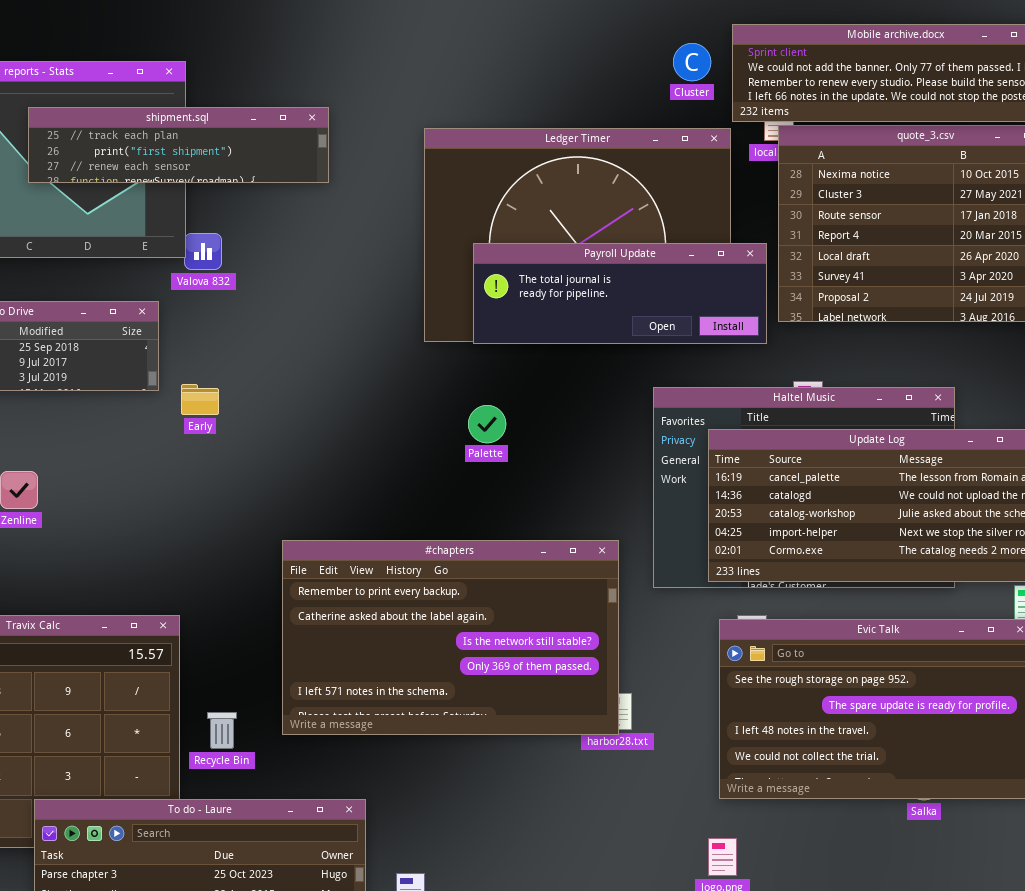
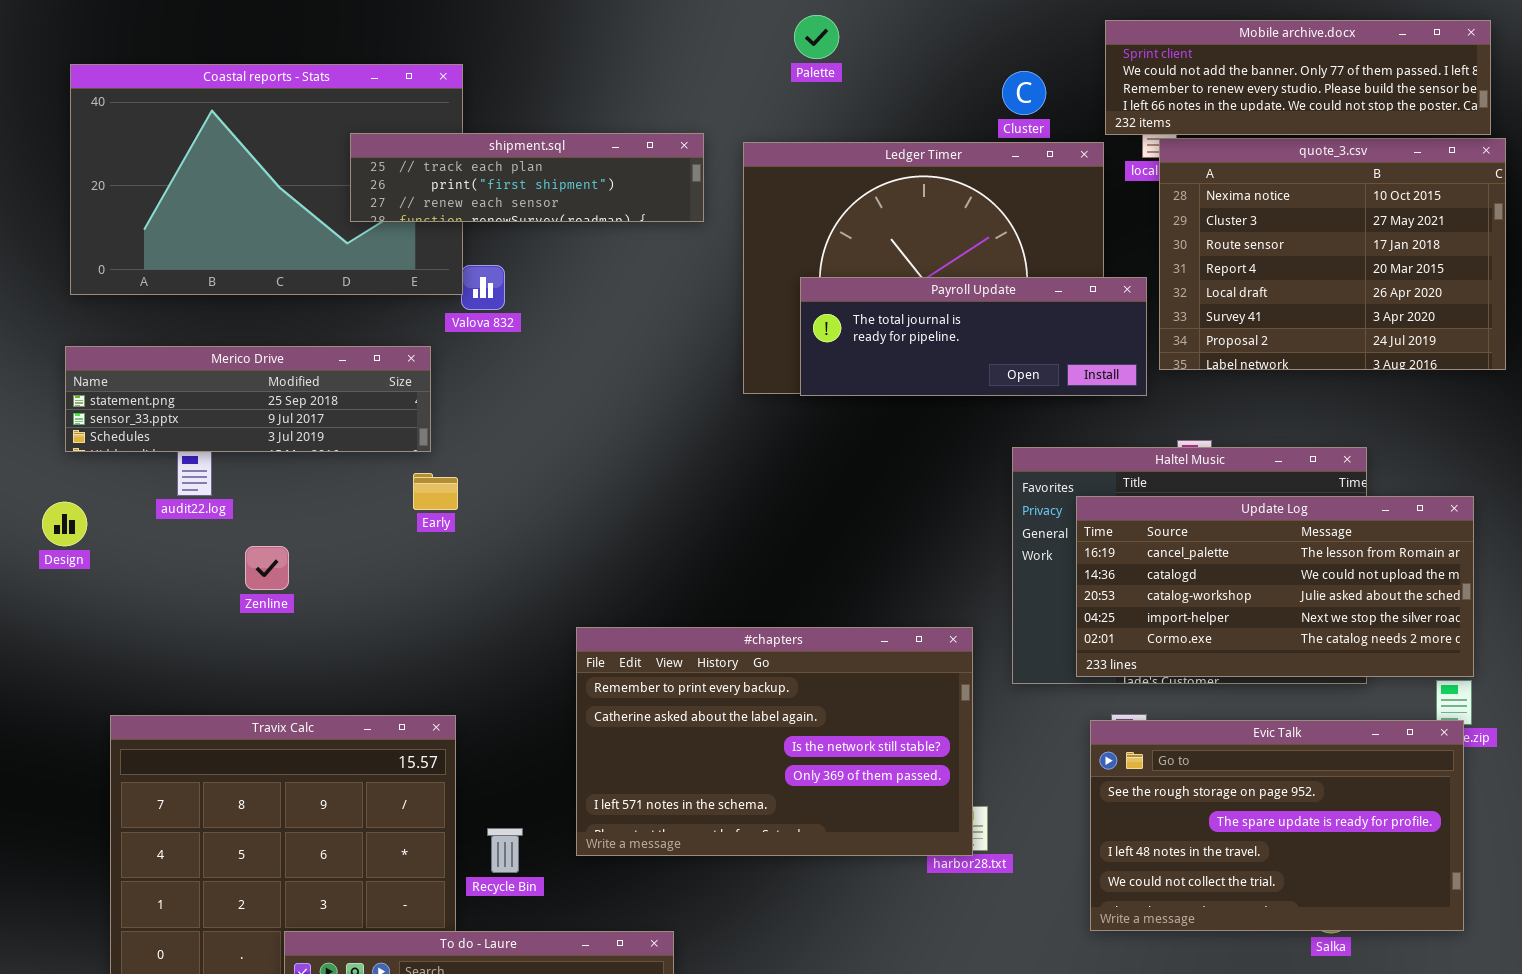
Cluster: [673,43,711,81] -> [1002,71,1046,115], moved
shipment.sql: [28,107,329,183] -> [350,133,704,222], moved
Early: [181,384,219,415] -> [413,473,458,510], moved
Palette: [468,405,506,443] -> [794,15,839,59], moved

